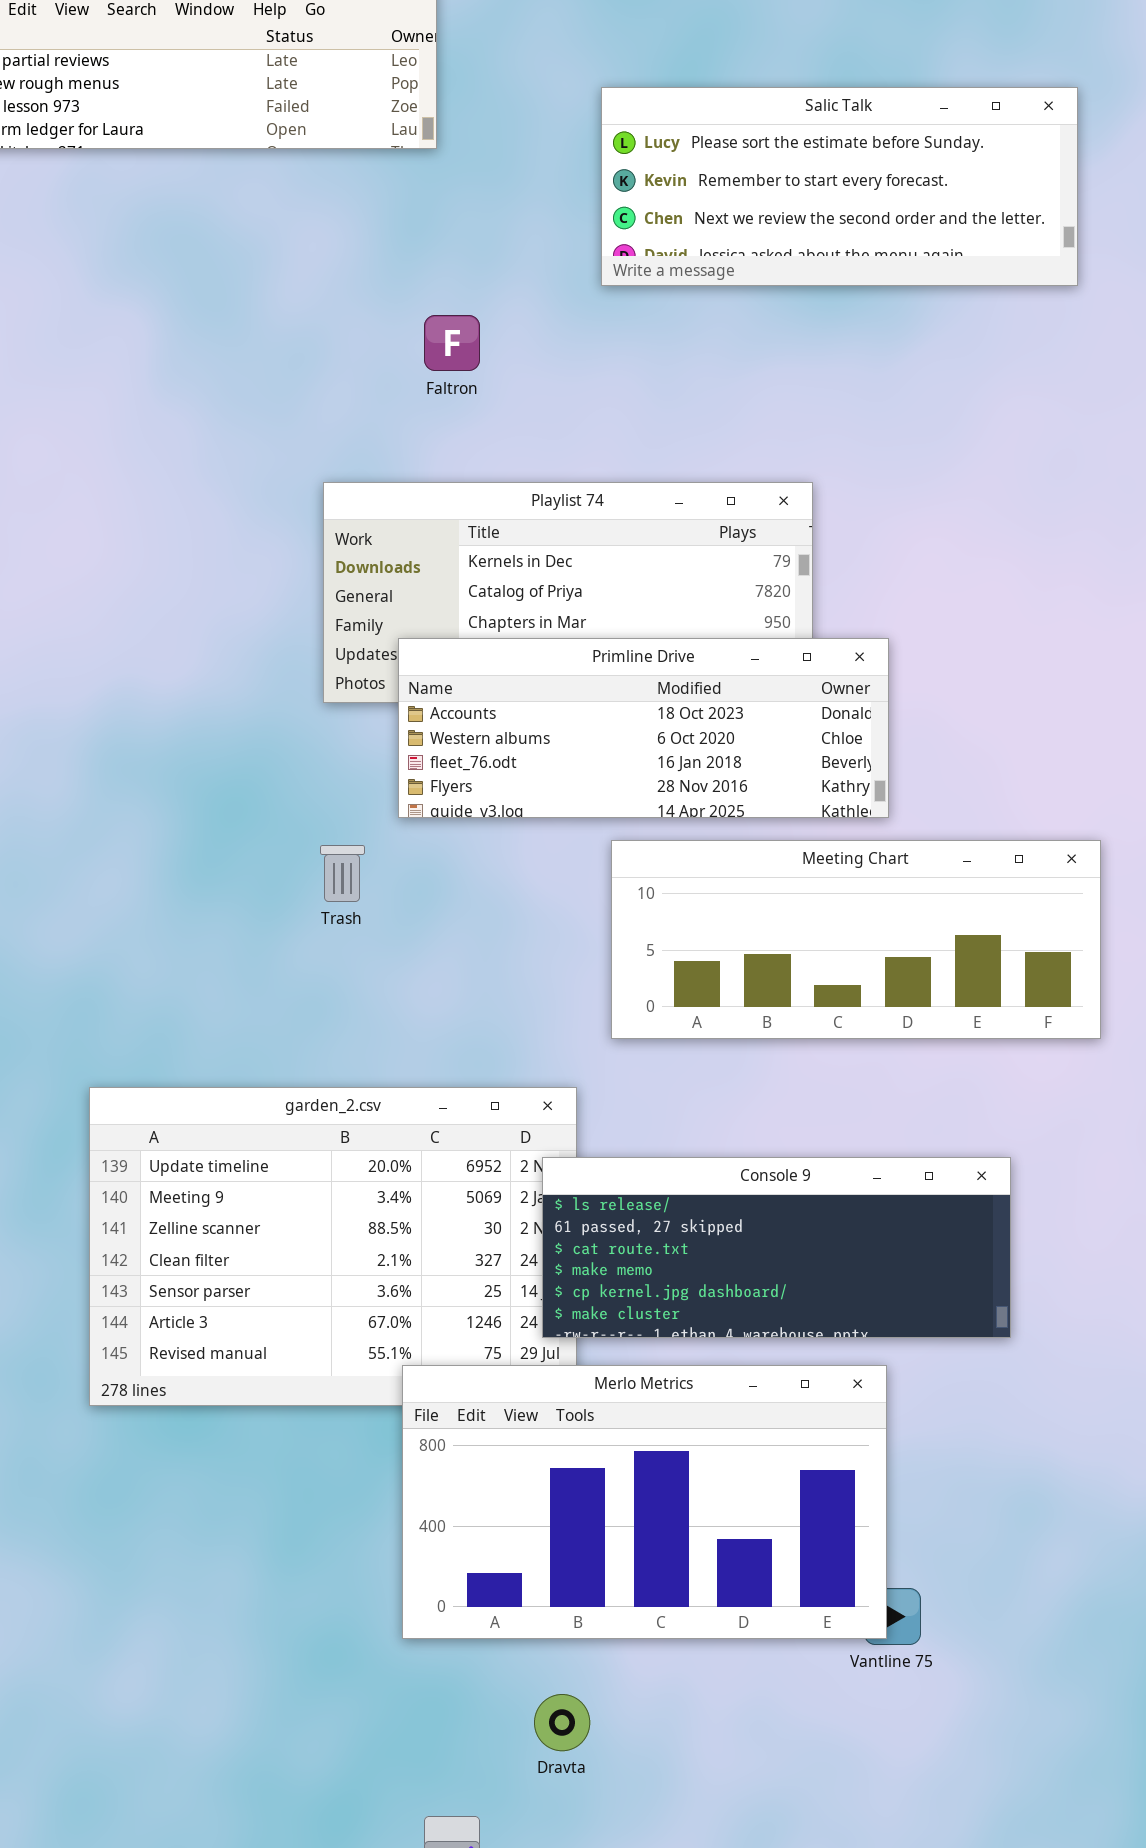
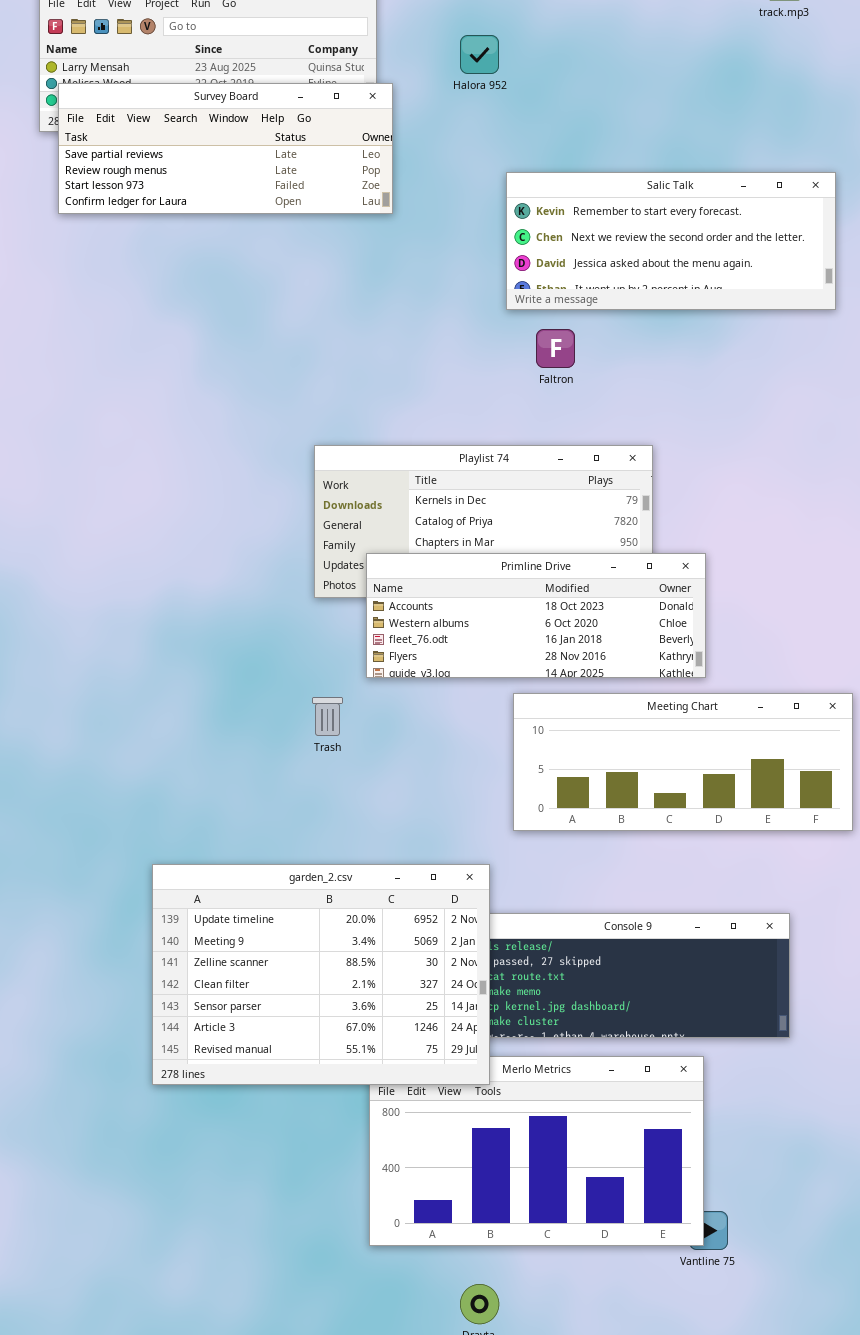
Salic Talk: [601,87,1078,286] -> [506,172,836,310], scrolled down 1 row
Faltron: [424,315,480,371] -> [536,329,575,368], moved
garden_2.csv: [89,1087,577,1406] -> [152,864,490,1085], raised

